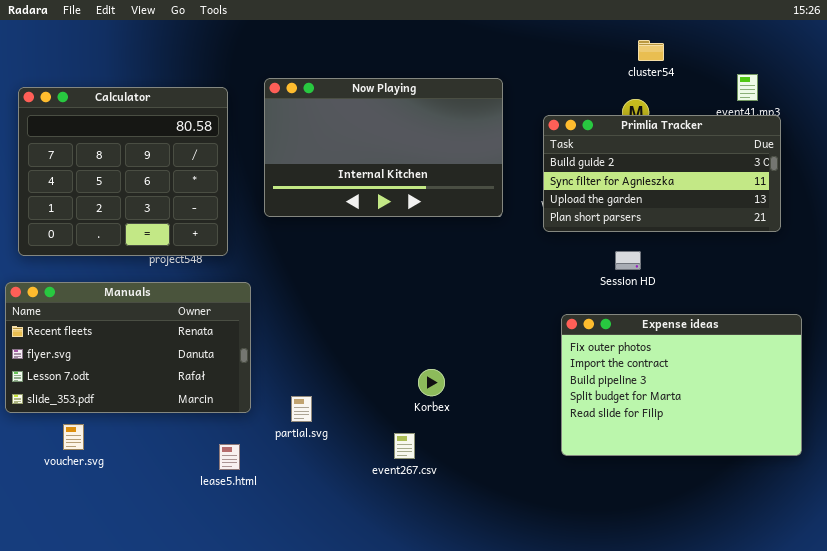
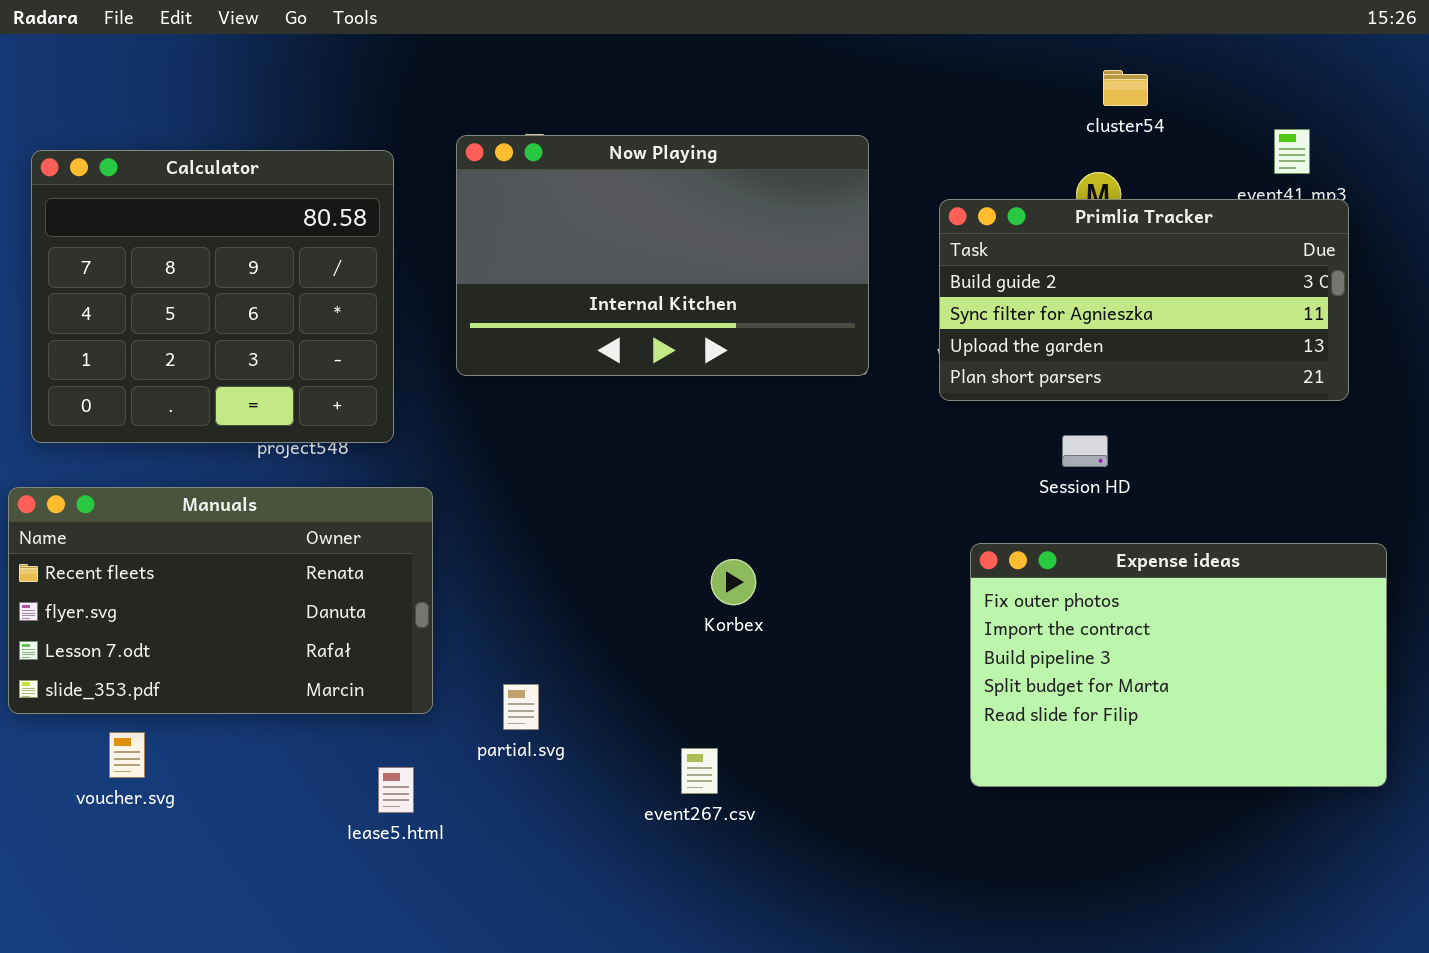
Korbex: [418,369,445,396] -> [711,559,756,605], moved

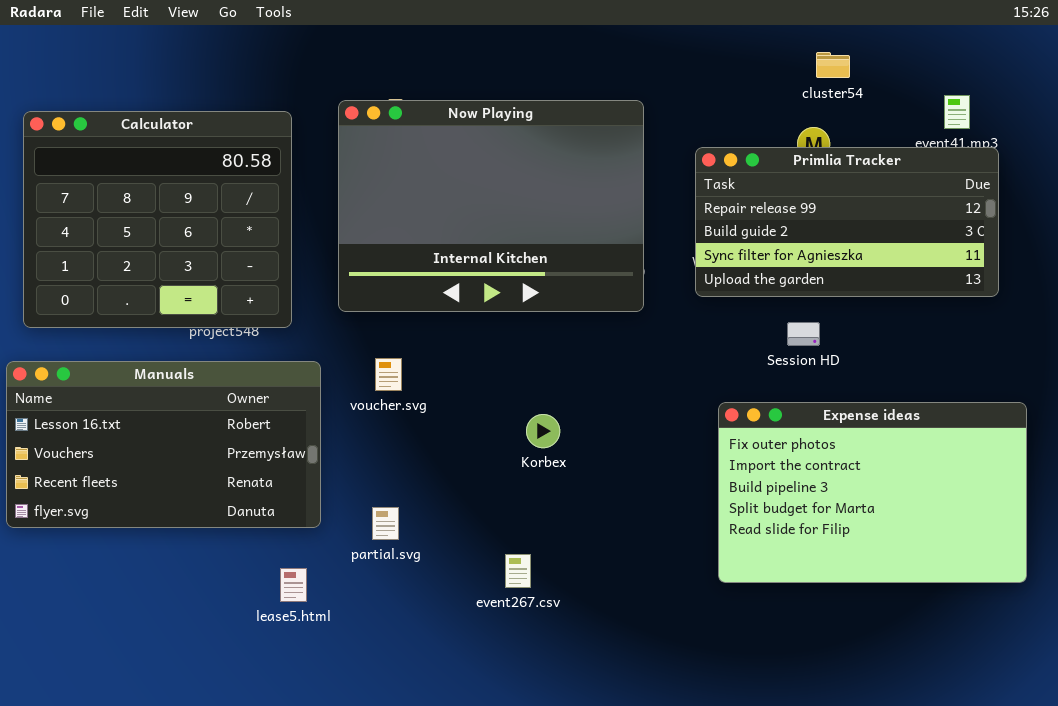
Now Playing: [456,135,869,376] -> [338,100,644,312], resized
Primlia Tracker: [939,199,1349,401] -> [695,147,999,297], scrolled up 1 row
Manuals: [8,487,433,714] -> [6,361,321,528], scrolled up 2 rows
voucher.svg: [109,732,145,778] -> [375,358,402,391], moved

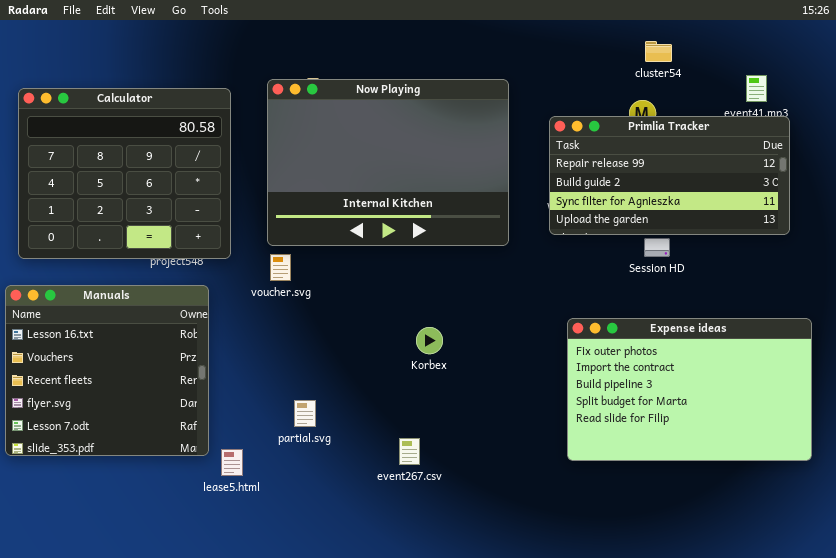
Session HD: [787,322,820,346] -> [644,238,670,257], moved
voucher.svg: [375,358,402,391] -> [270,254,291,281], moved
Manuals: [6,361,321,528] -> [5,285,209,456], resized

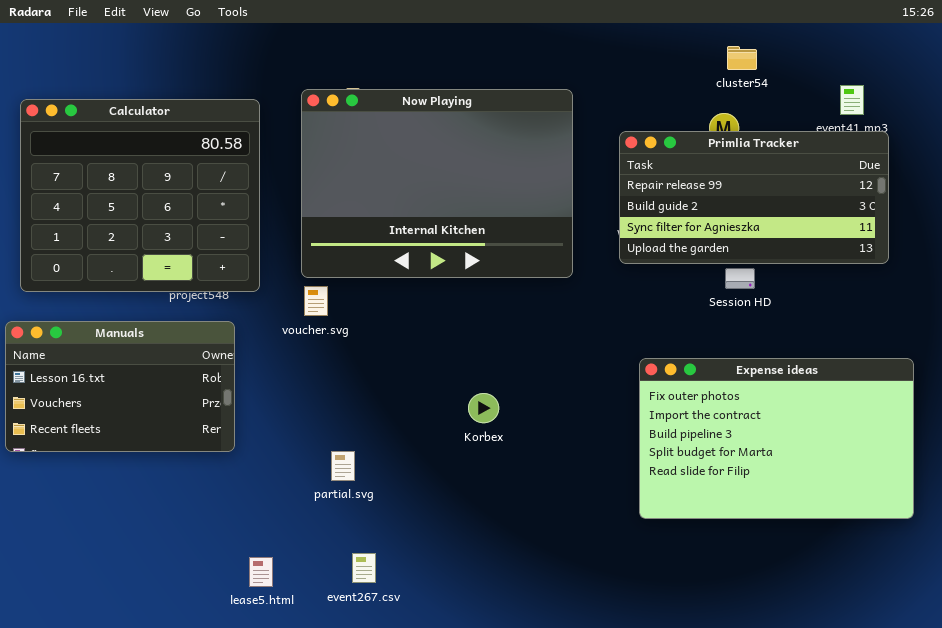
Manuals: [5,285,209,456] -> [5,321,235,452], resized
Korbex: [416,327,443,354] -> [468,393,499,423], moved
event267.csv: [399,438,420,465] -> [352,553,376,583], moved
lease5.html: [221,449,243,476] -> [249,557,273,587], moved

